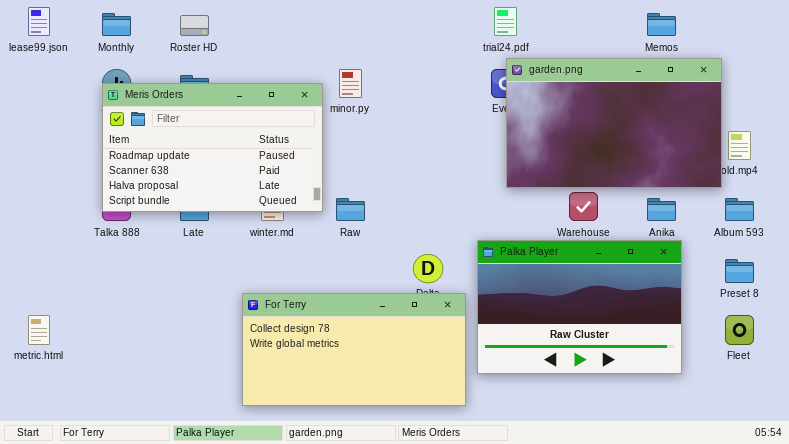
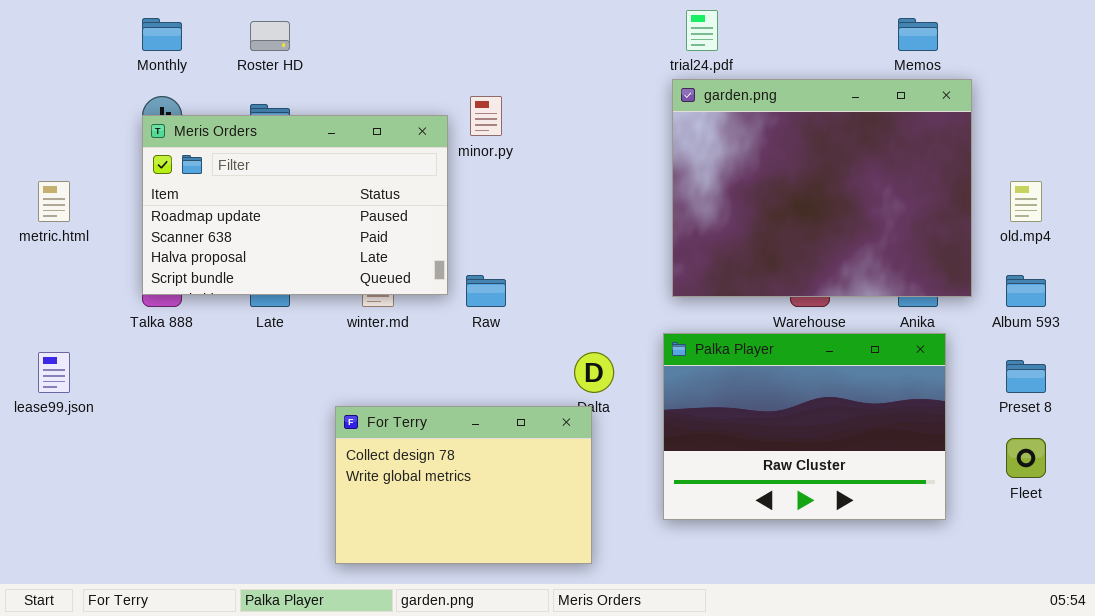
lease99.json: [28,7,50,36] -> [38,352,70,393], moved
garden.png: [506,58,722,188] -> [672,79,972,297], moved, resized
For Terry: [242,293,466,406] -> [335,406,592,564], resized
metric.html: [28,315,50,345] -> [38,181,70,222], moved

